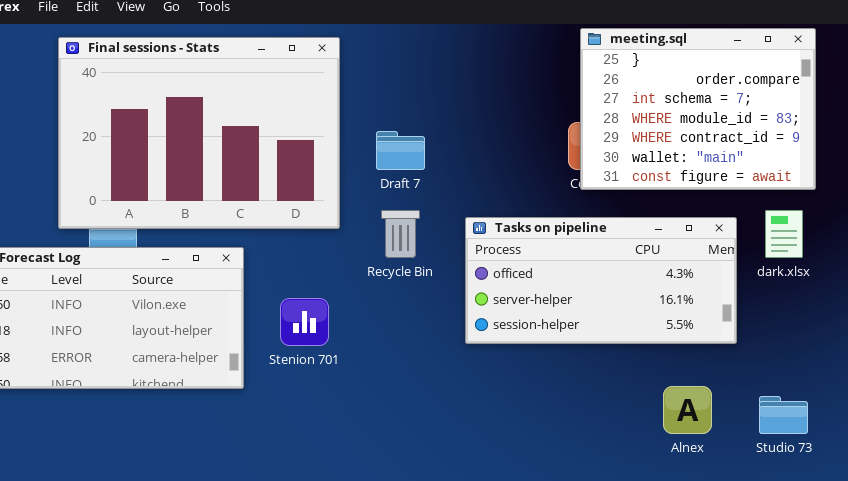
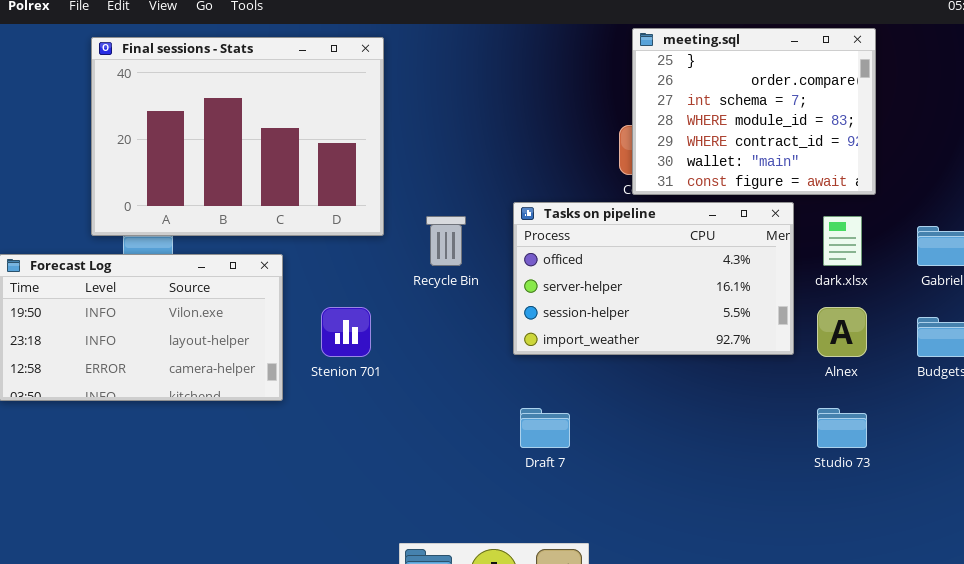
Draft 7: [376,131,425,170] -> [520,408,570,448], moved
Tasks on pipeline: [465,217,737,344] -> [513,202,794,355], resized
Alnex: [663,386,712,434] -> [817,307,867,357], moved

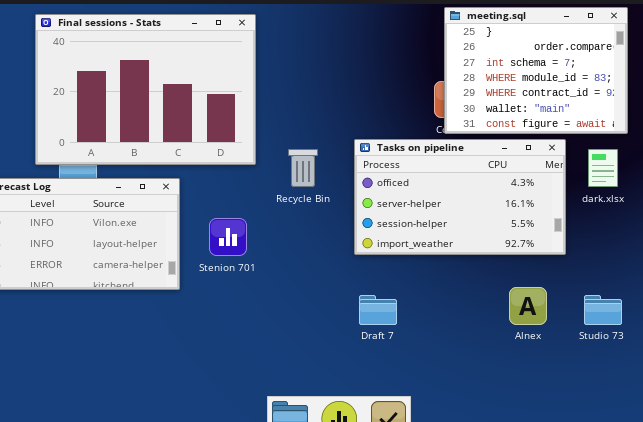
Alnex: [817,307,867,357] -> [509,287,547,325], moved

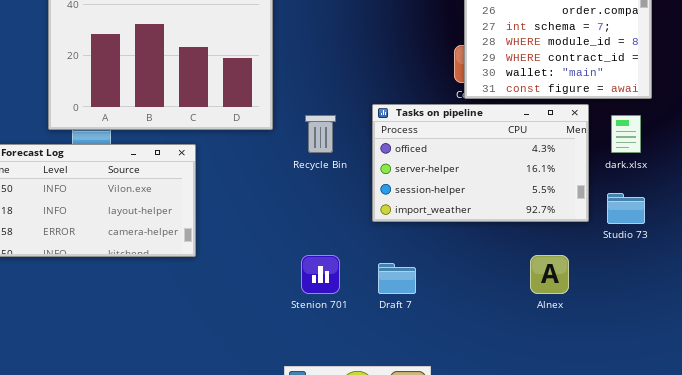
Stenion 701: [209,218,247,256] -> [301,255,340,294], moved
Studio 73: [584,295,622,325] -> [607,193,645,224], moved

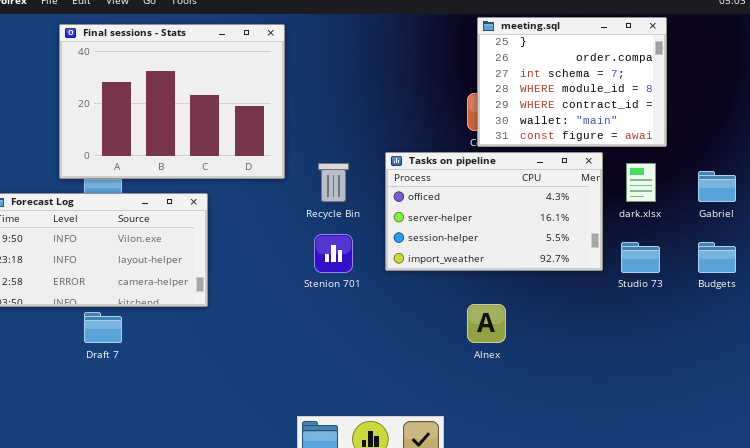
Stenion 701: [301,255,340,294] -> [314,234,353,273], moved
Alnex: [530,255,569,294] -> [467,304,506,343], moved
Draft 7: [378,263,416,294] -> [84,312,122,343], moved

